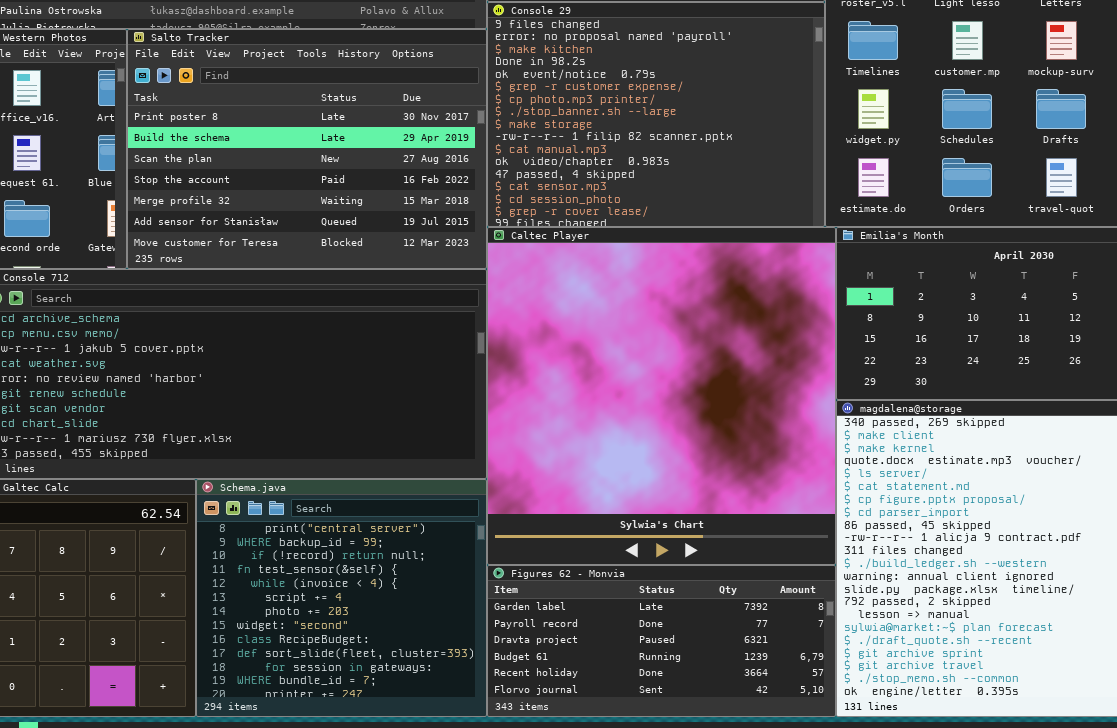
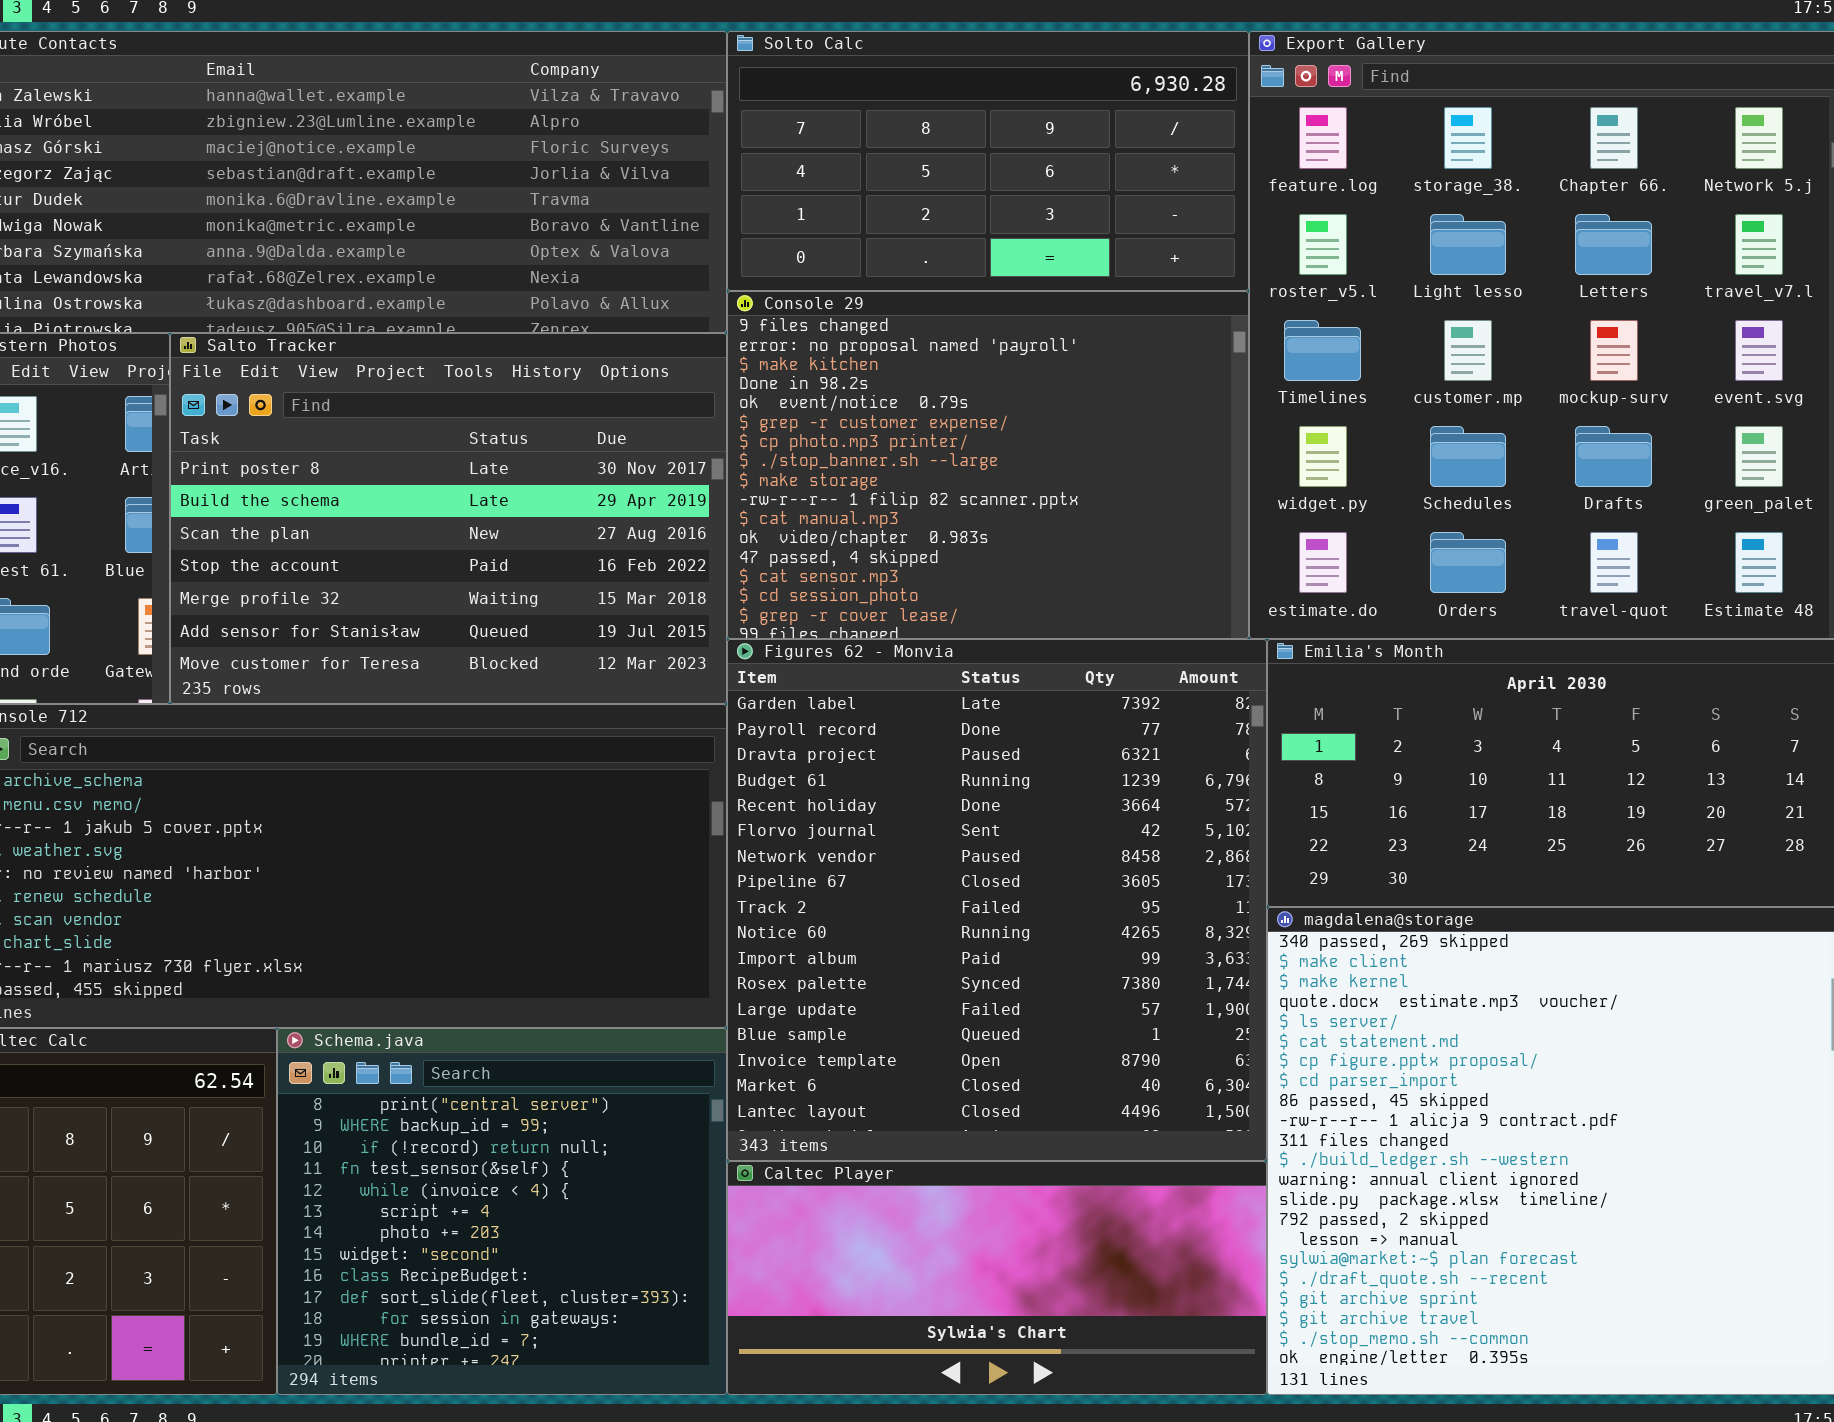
Caltec Player: [487,227,836,565] -> [727,1161,1267,1395], moved, resized
Figures 62 - Monvia: [487,565,836,717] -> [727,639,1267,1161], moved, resized

